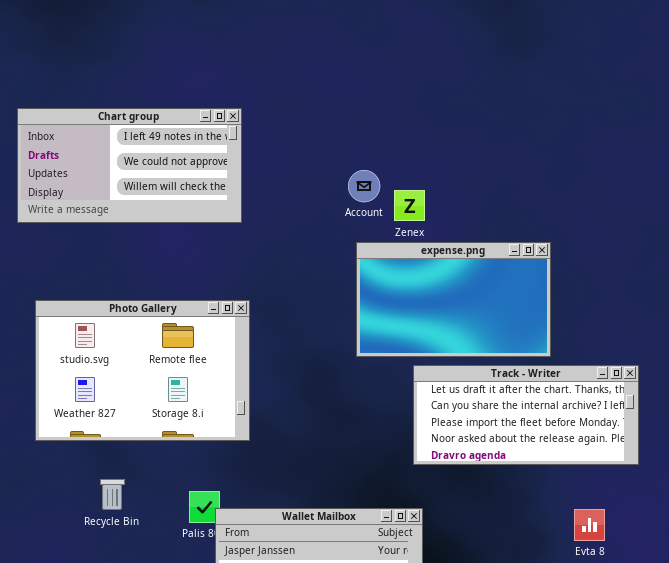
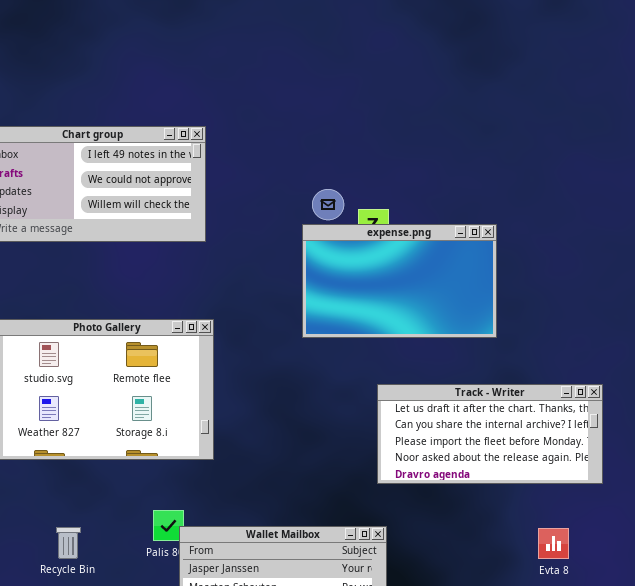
expense.png: [356,242,551,357] -> [302,224,497,338], moved
Recycle Bin: [100,479,125,510] -> [56,527,81,559], moved

